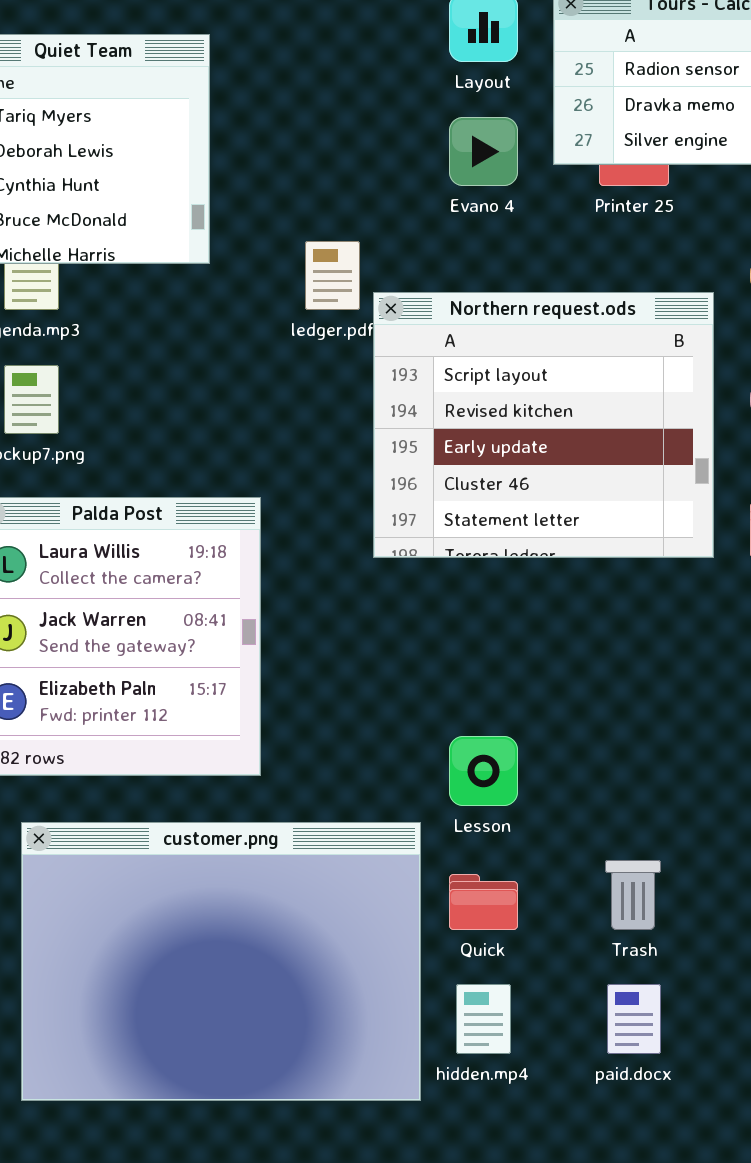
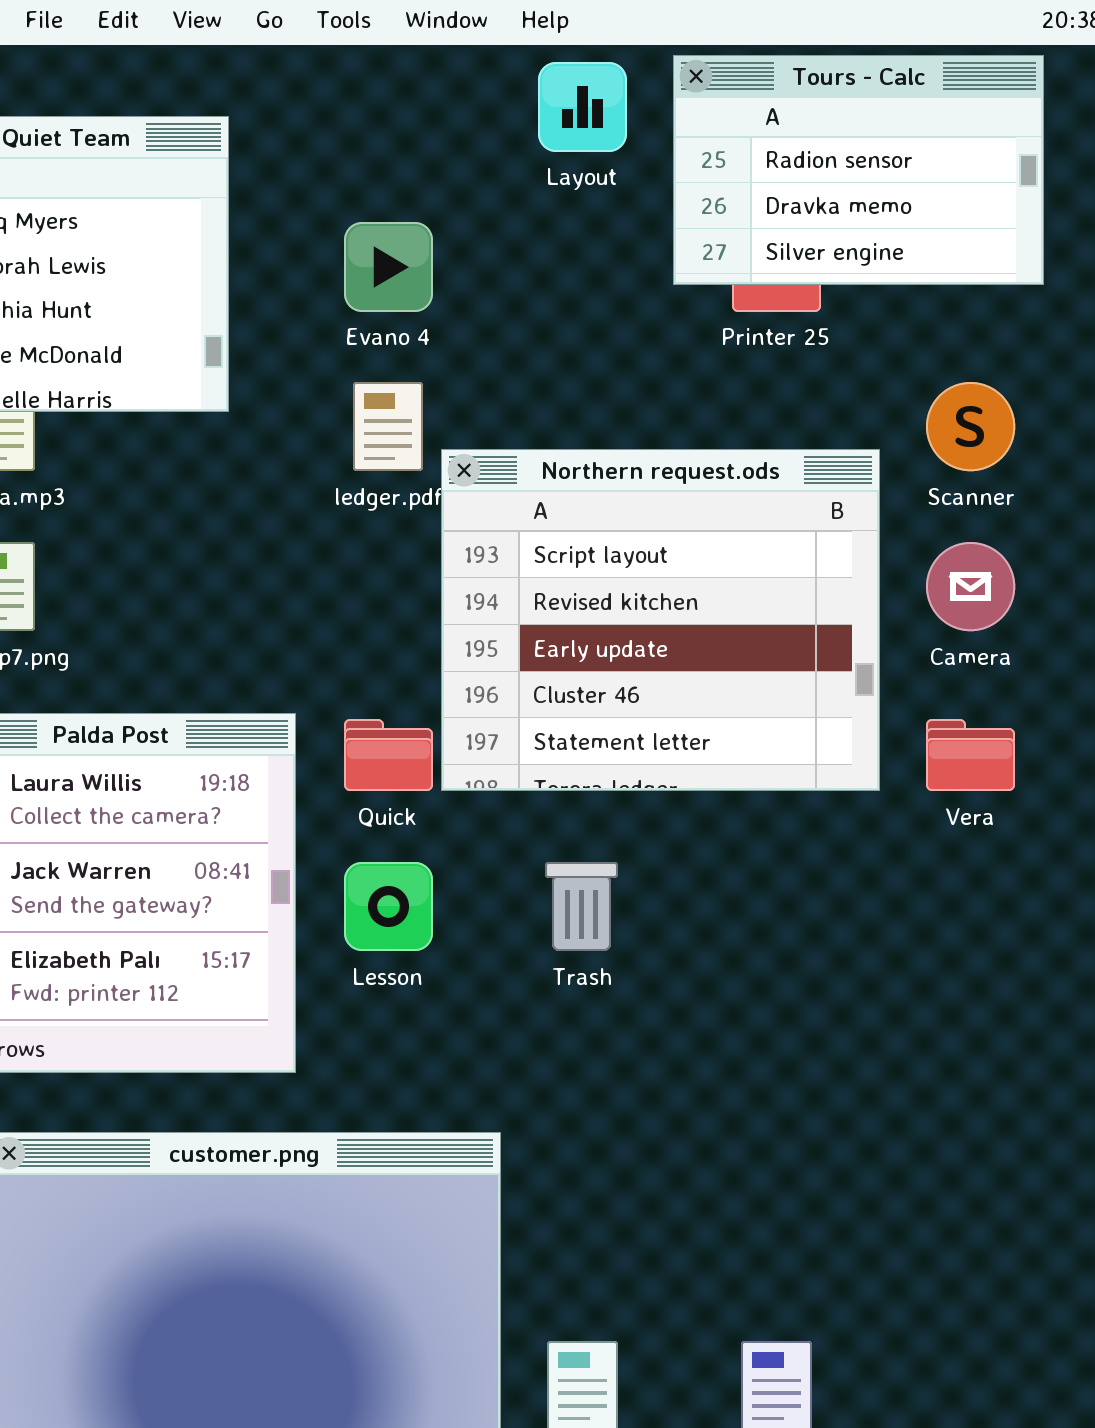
Evano 4: [449,117,518,186] -> [344,222,433,312], moved
Lesson: [449,736,518,806] -> [344,862,433,951], moved
Trash: [605,860,661,930] -> [545,862,618,951], moved
Quick: [449,874,518,930] -> [344,719,433,791], moved

